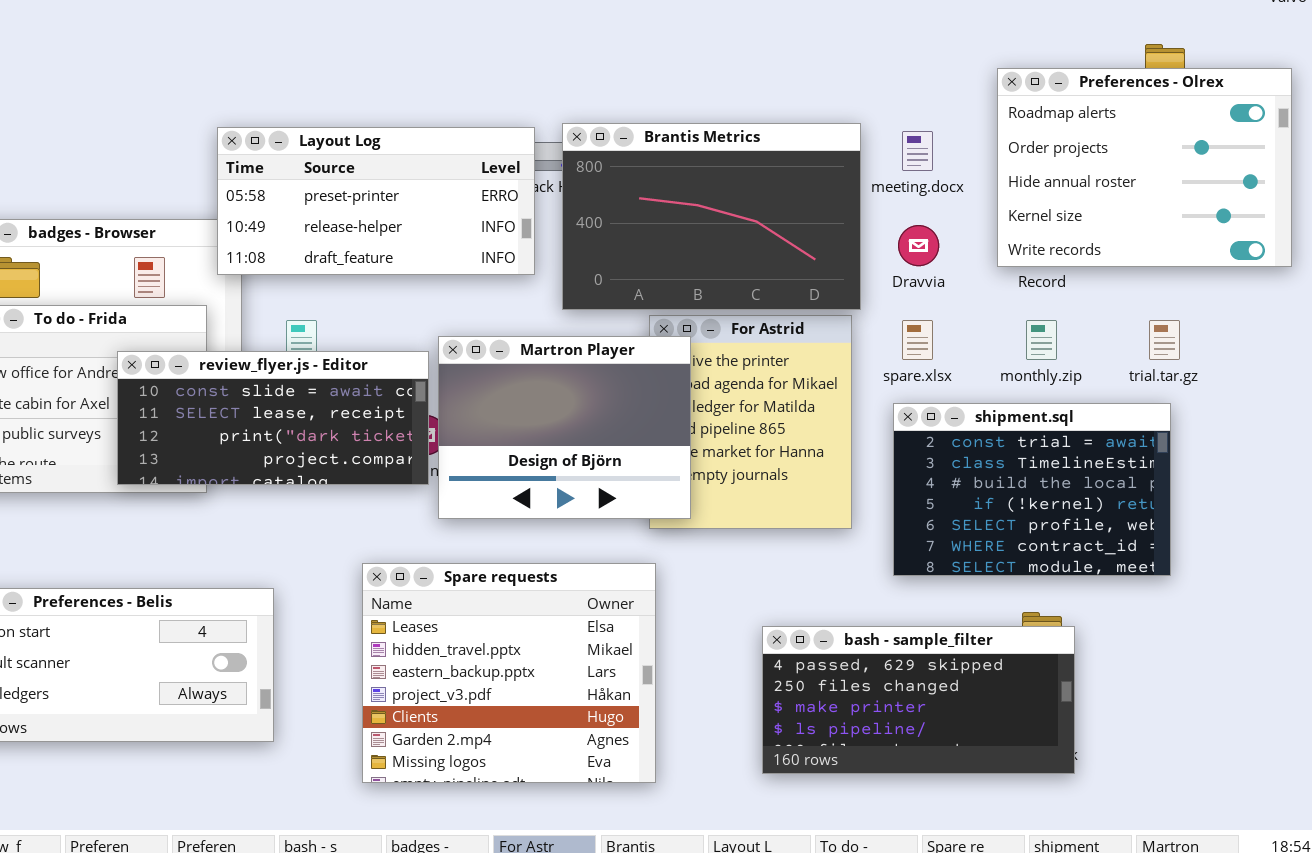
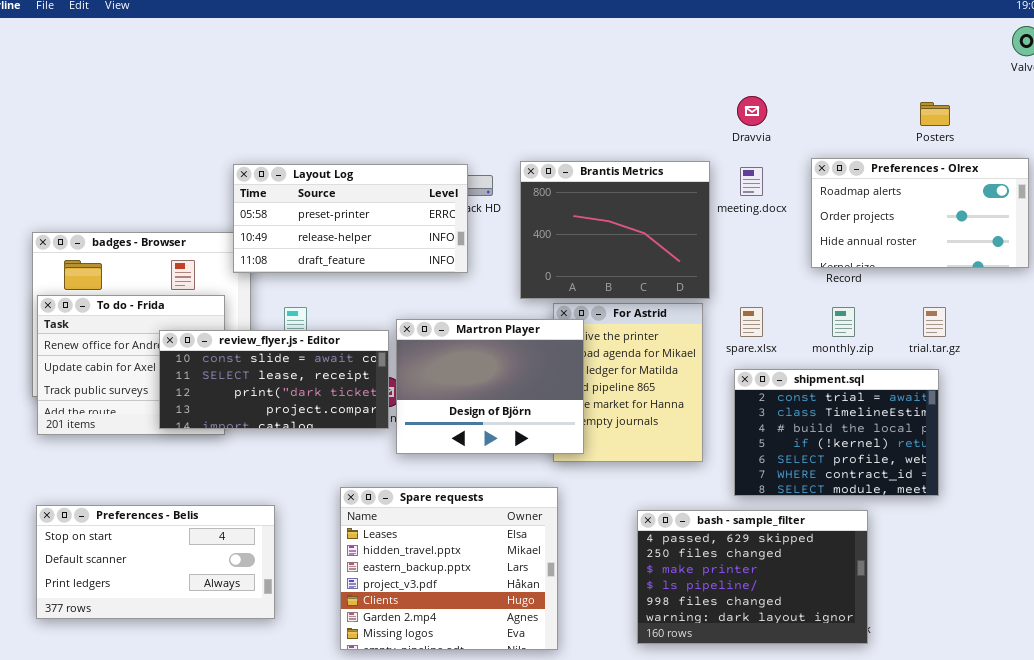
Preferences - Olrex: [997,68,1292,267] -> [811,158,1029,268], resized
Brantis Metrics: [562,123,861,310] -> [520,161,710,299], resized
Dravvia: [898,225,939,266] -> [737,96,767,126], moved
bash - sample_filter: [762,626,1075,774] -> [637,510,868,644], resized

